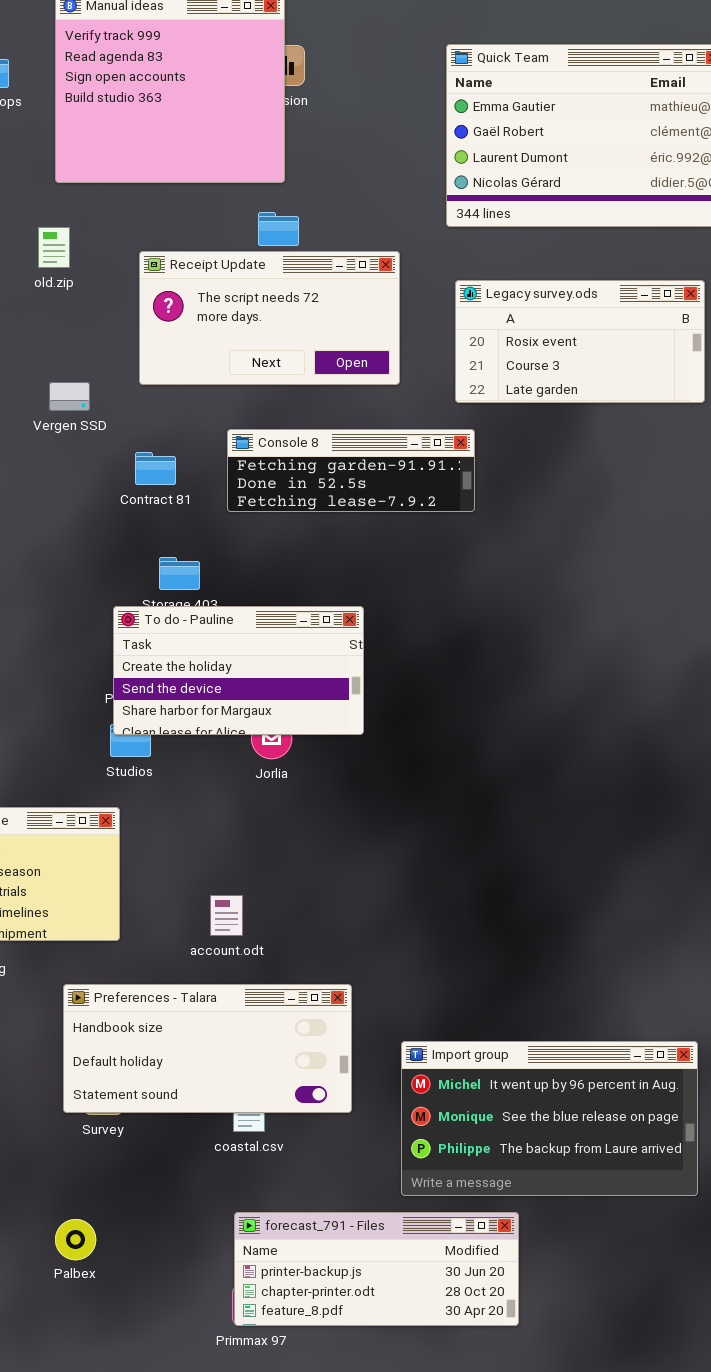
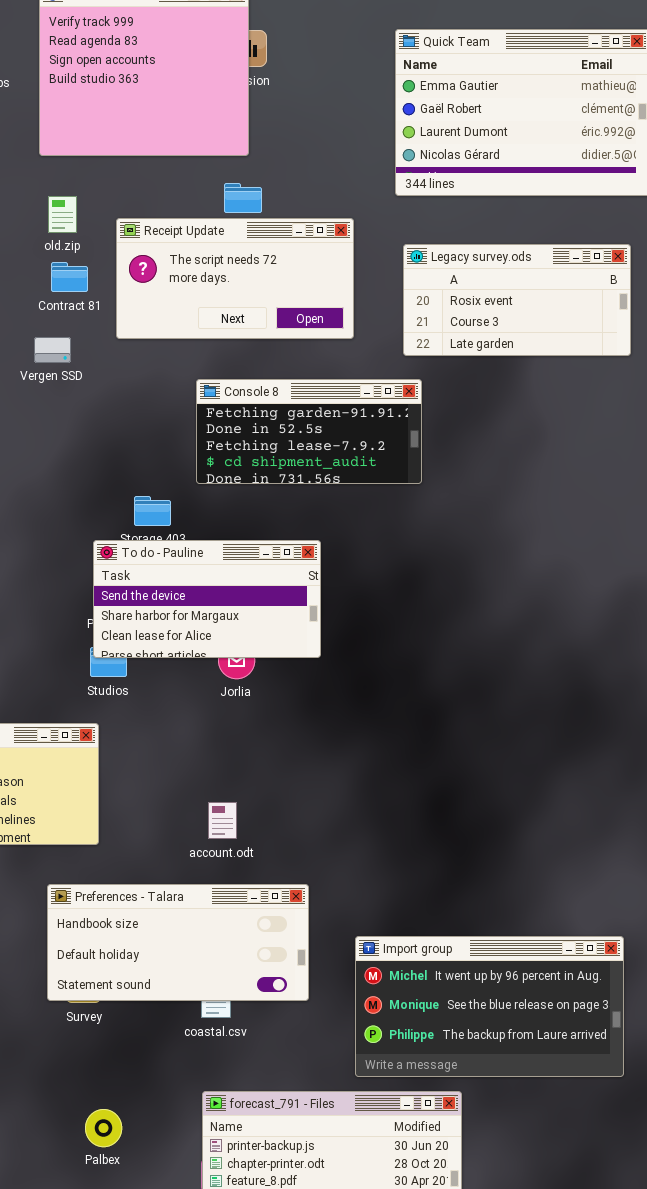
old.zip: [38,227,70,268] -> [48,196,77,233], moved
Console 8: [227,429,475,512] -> [196,379,422,484], resized
Contract 81: [135,452,176,485] -> [51,262,88,292], moved
To do - Pauline: [113,606,364,735] -> [93,540,321,658], scrolled down 1 row
account.odt: [210,895,243,936] -> [208,802,237,839], moved
Palbex: [55,1219,96,1260] -> [85,1109,122,1147], moved

